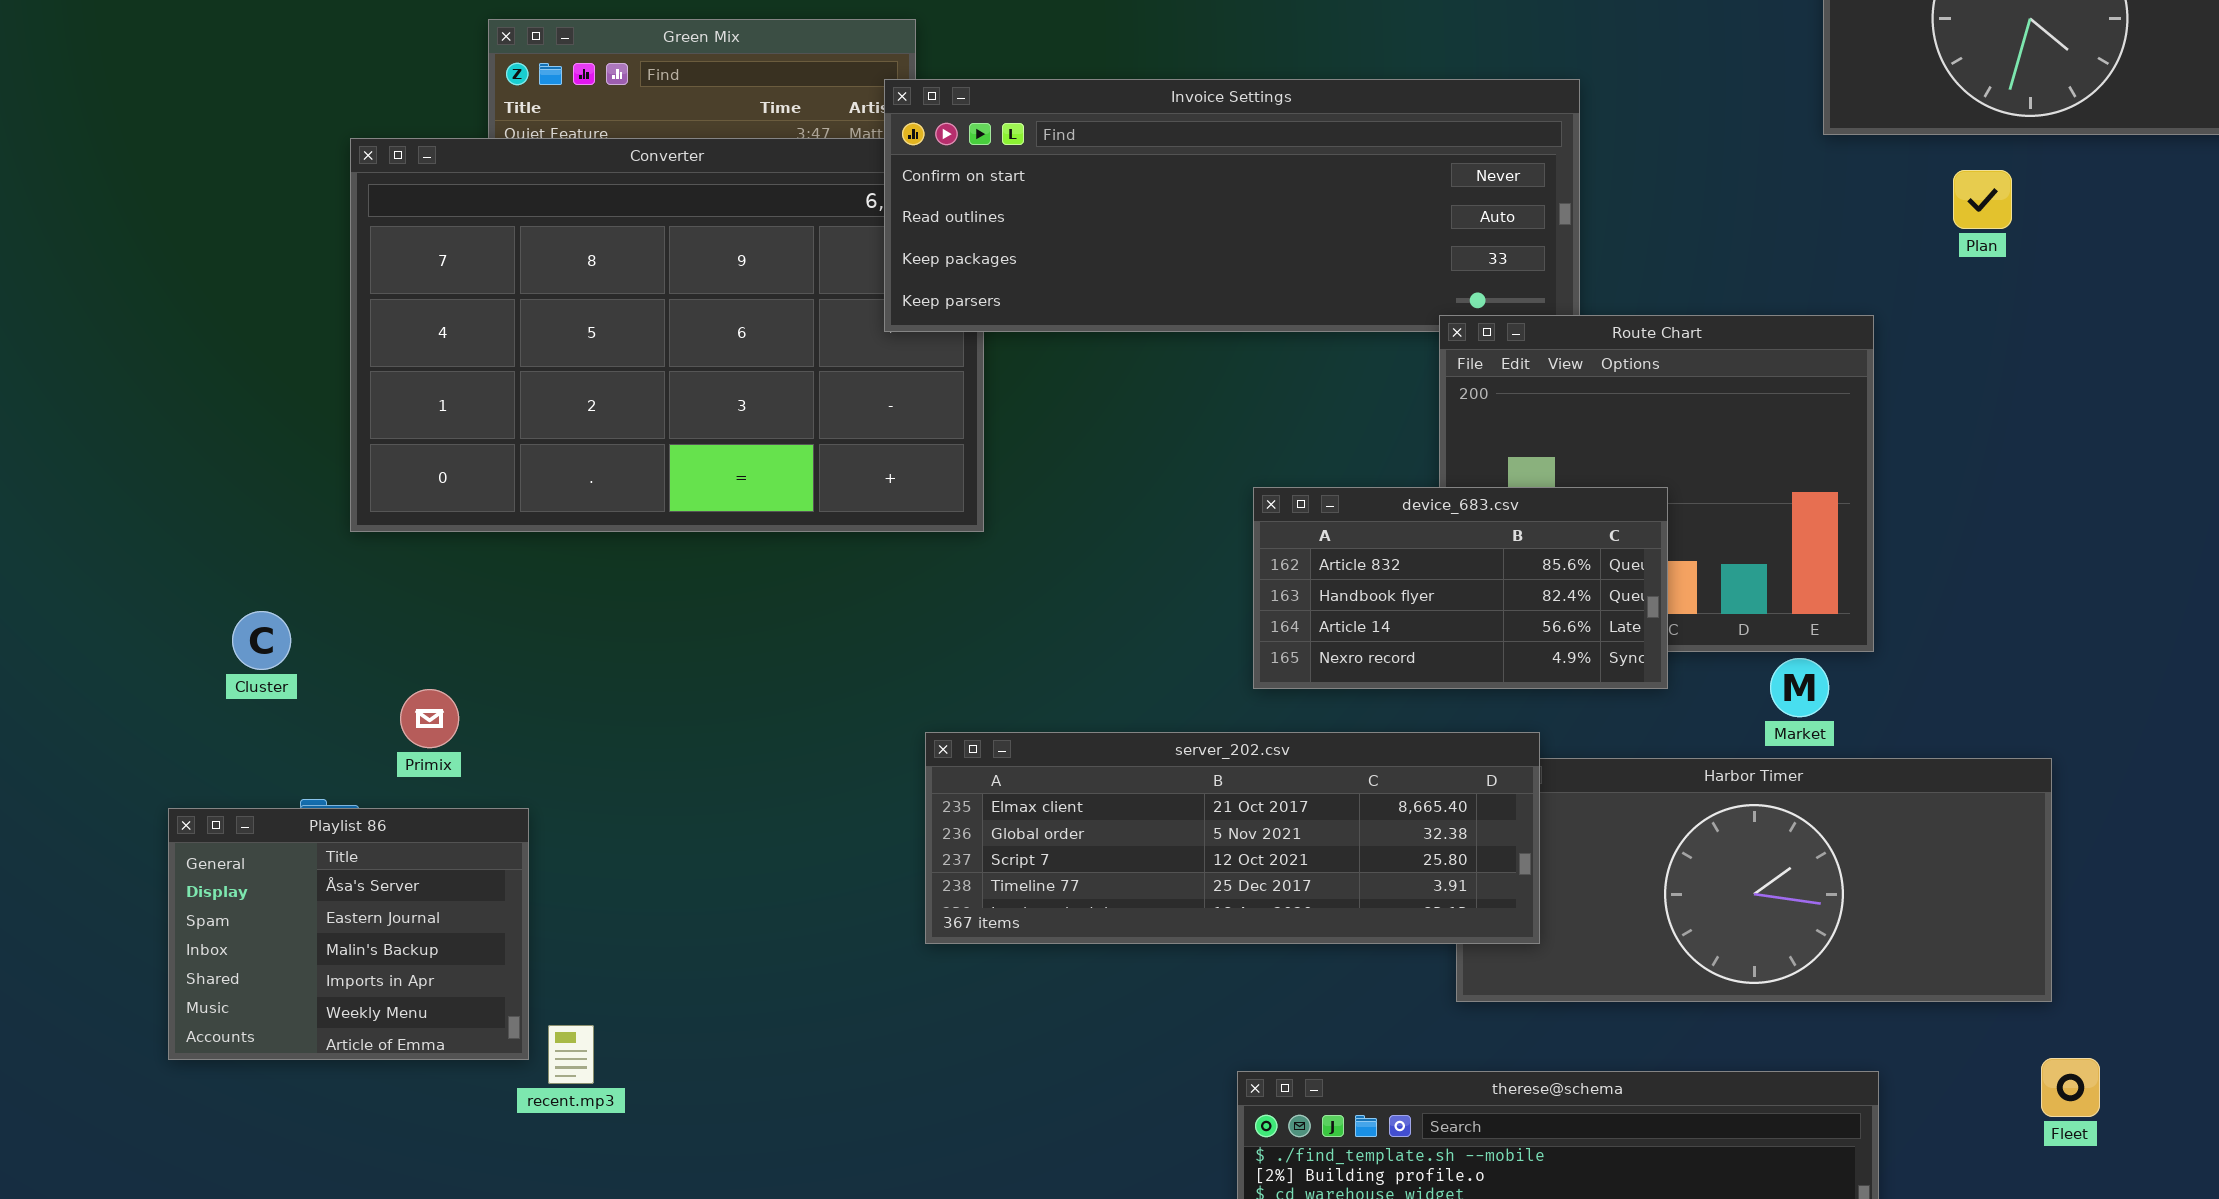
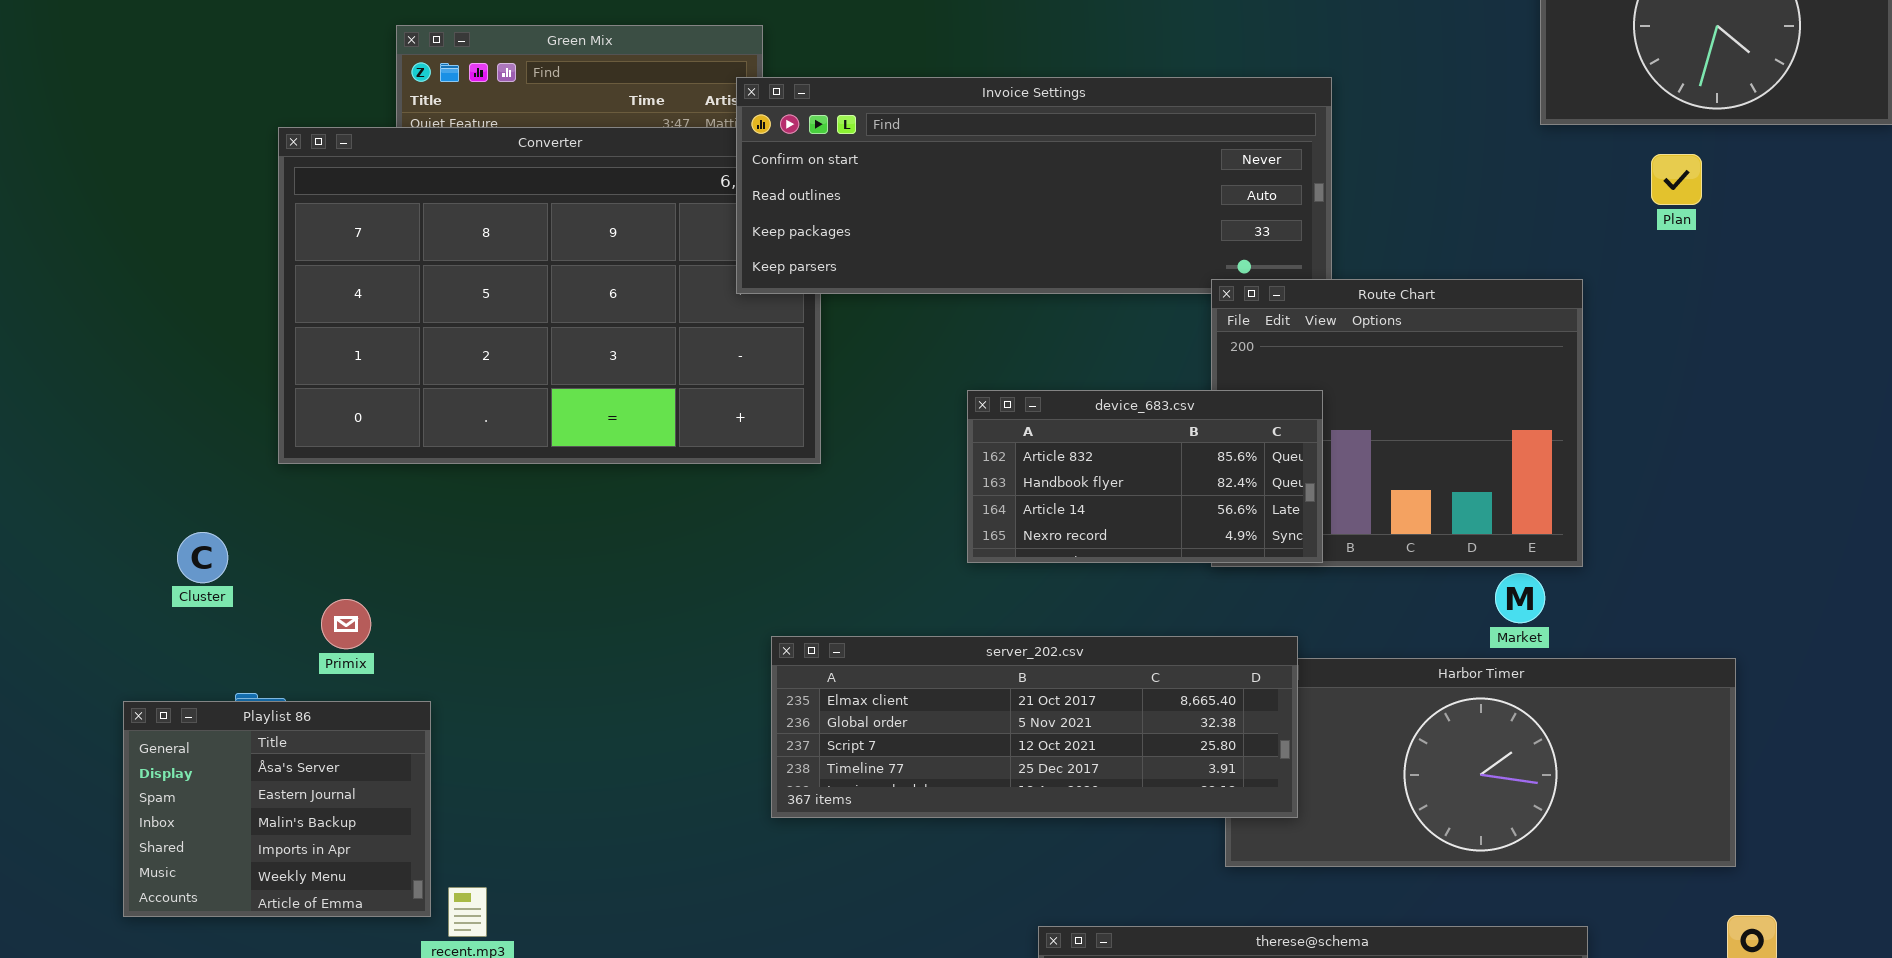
device_683.csv: [1253,487,1668,689] -> [967,390,1323,563], moved

